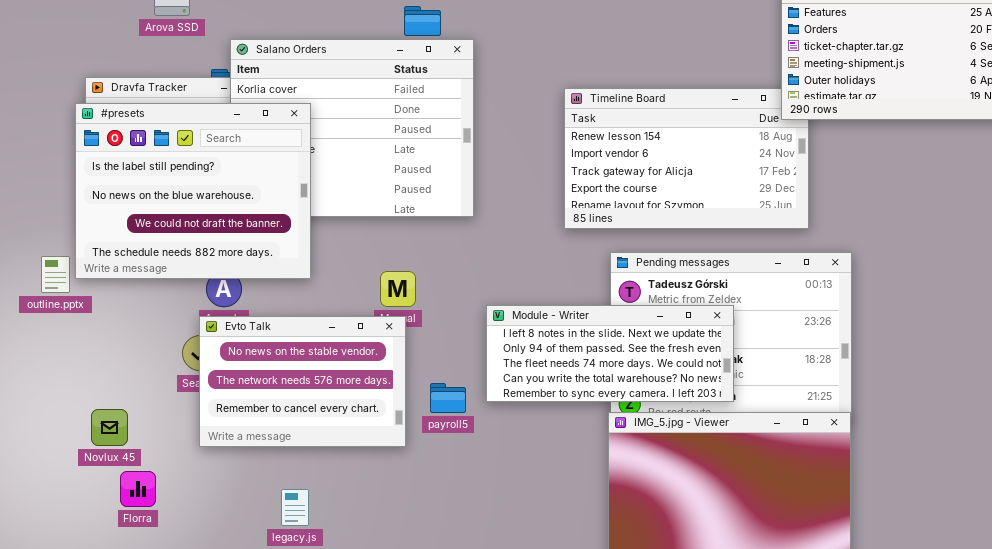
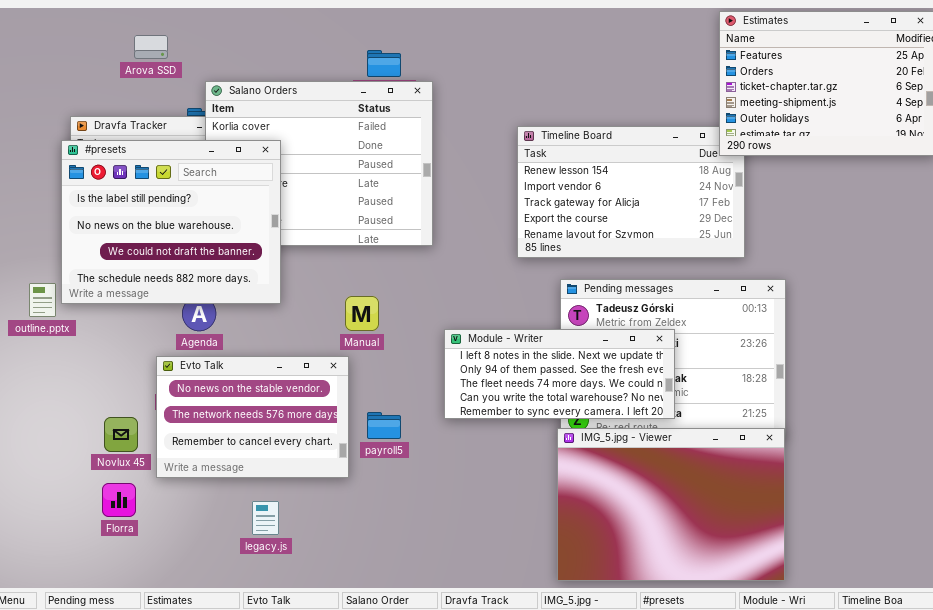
Evto Talk: [199,316,406,447] -> [156,356,349,478], moved
payroll5: [430,383,466,413] -> [367,412,401,439], moved
Novlux 45: [91,409,128,446] -> [104,417,138,452], moved

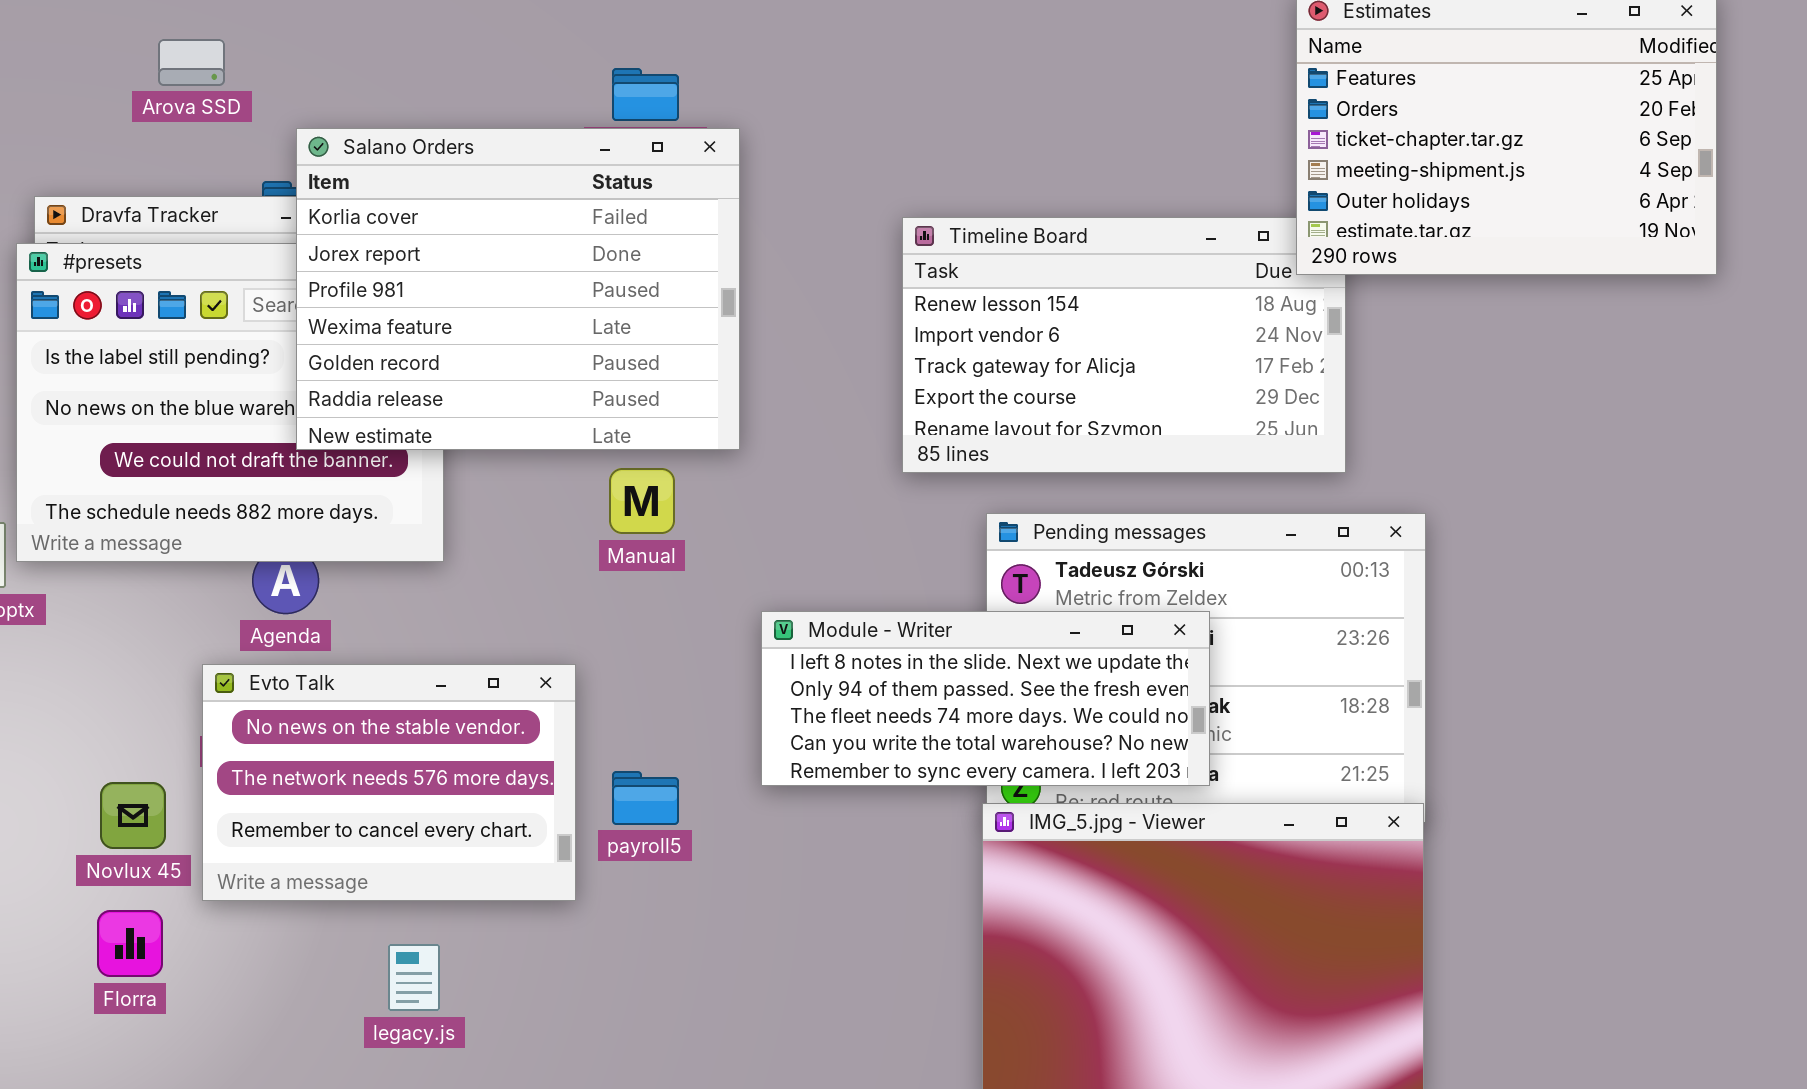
Salano Orders: [205,81,433,246] -> [296,128,740,450], raised
Manual: [345,296,379,331] -> [609,468,675,534], moved

